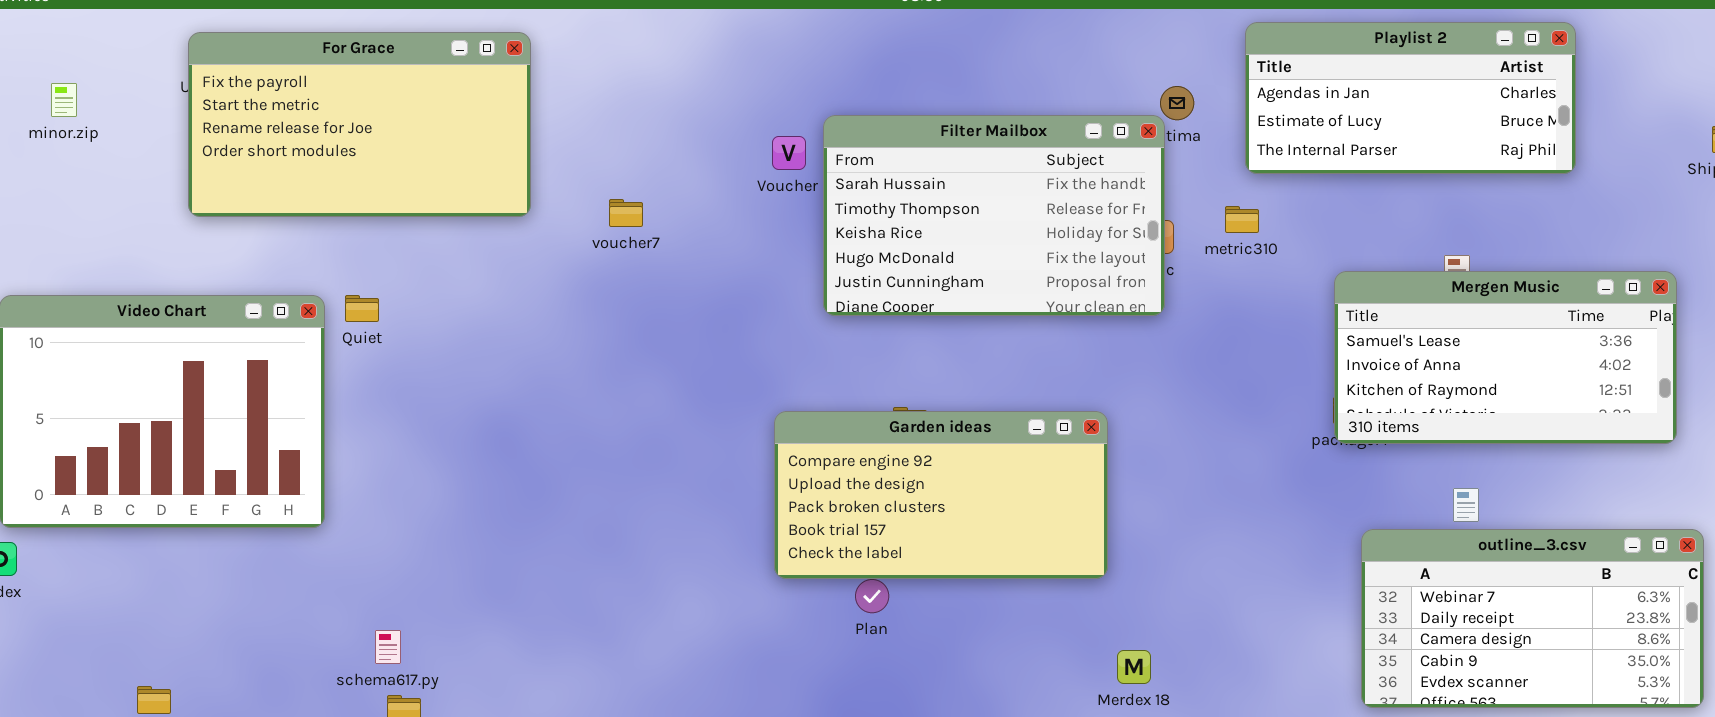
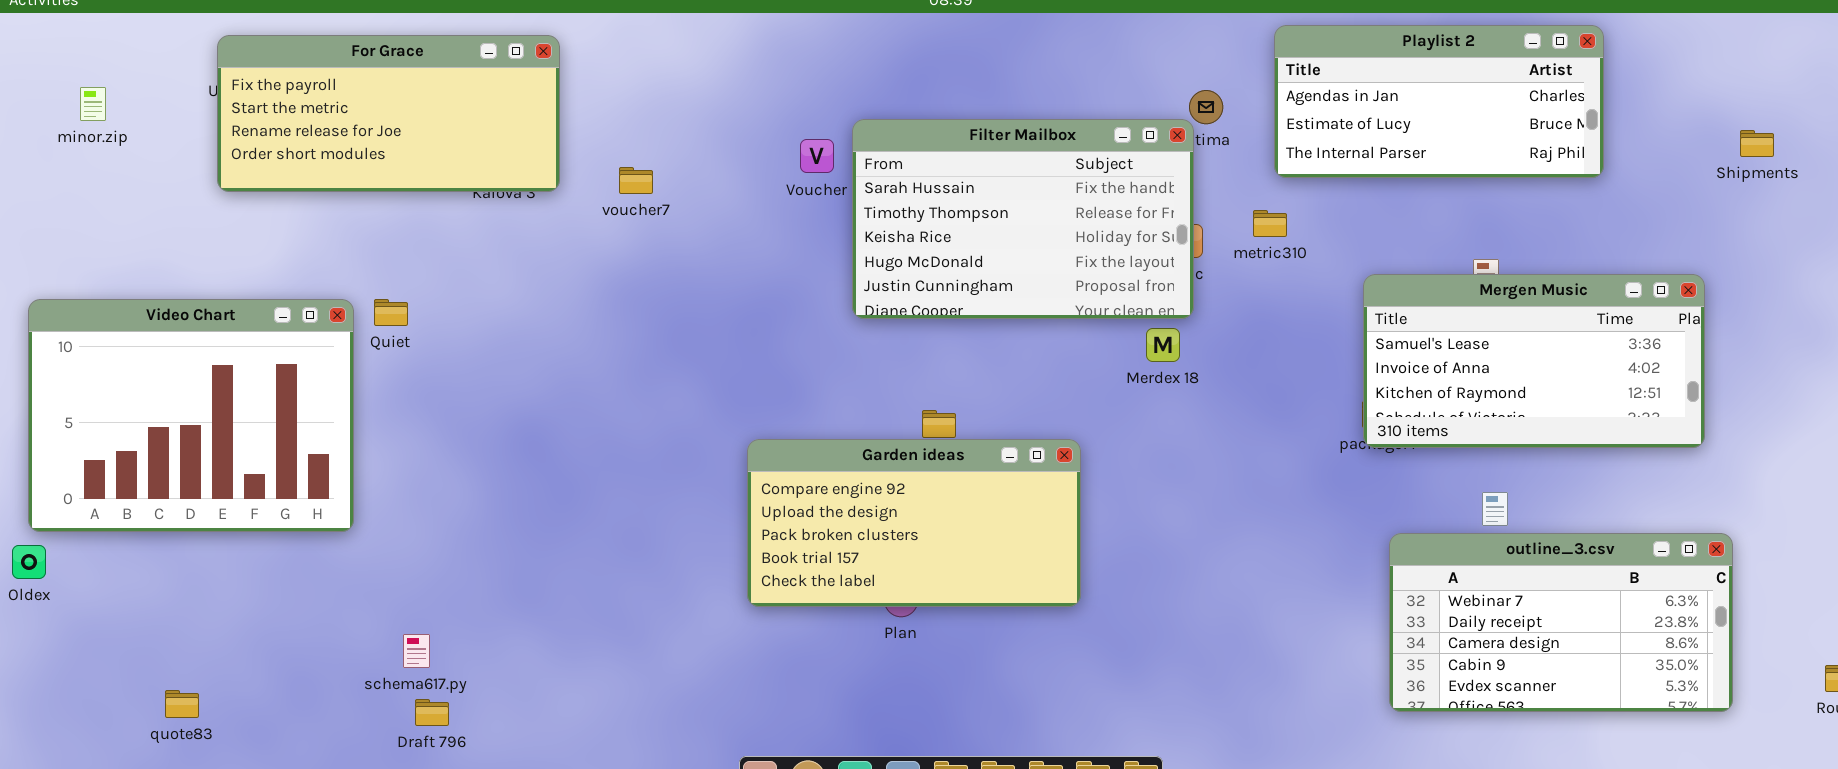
For Grace: [188,32,531,217] -> [217,35,560,192], resized
voucher7: [609,199,643,227] -> [619,167,653,194], moved
Garden ideas: [774,411,1108,579] -> [747,439,1081,607], moved
Merdex 18: [1117,650,1151,684] -> [1146,328,1180,362], moved

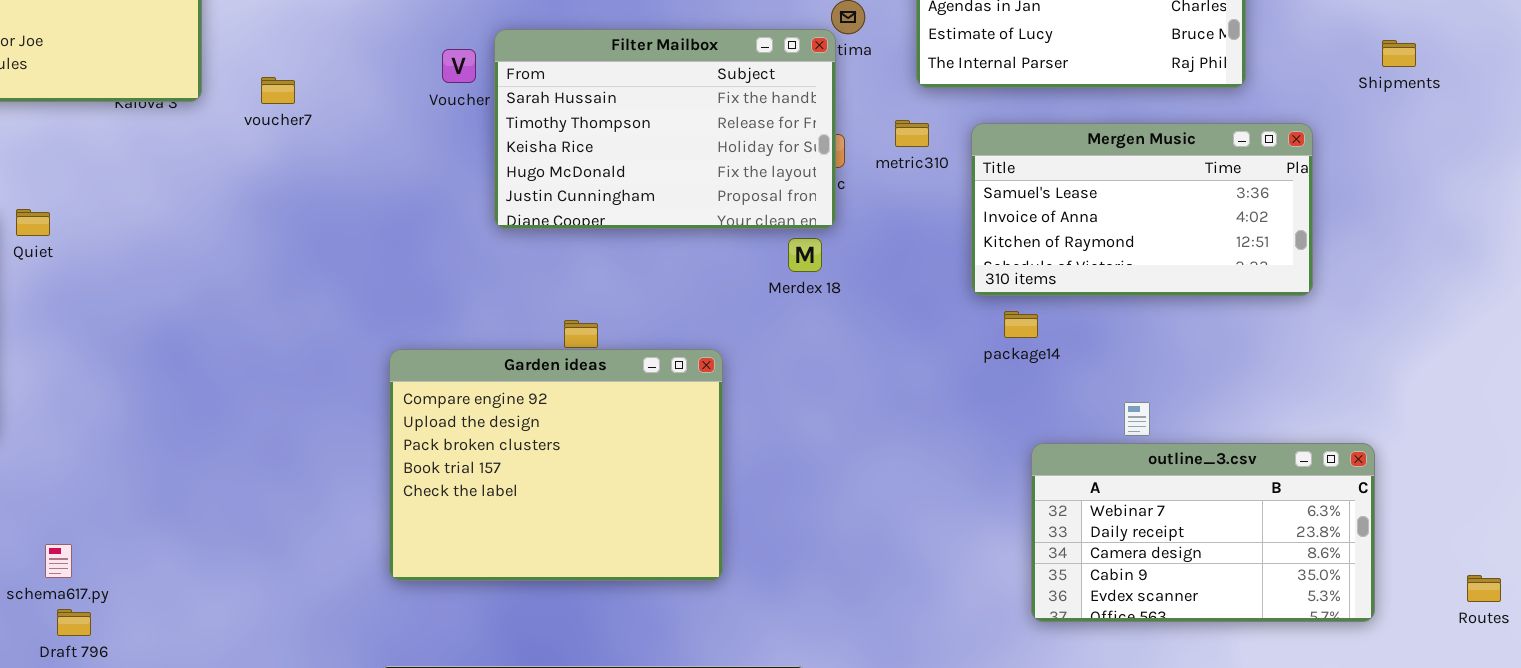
Mergen Music: [1363,274,1705,448] -> [971,123,1313,296], moved
Garden ideas: [747,439,1081,607] -> [389,349,723,581], resized

